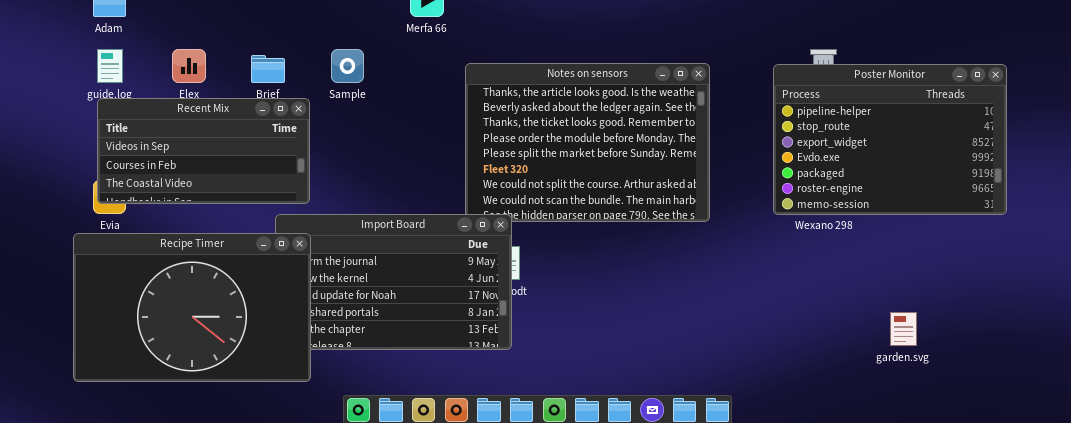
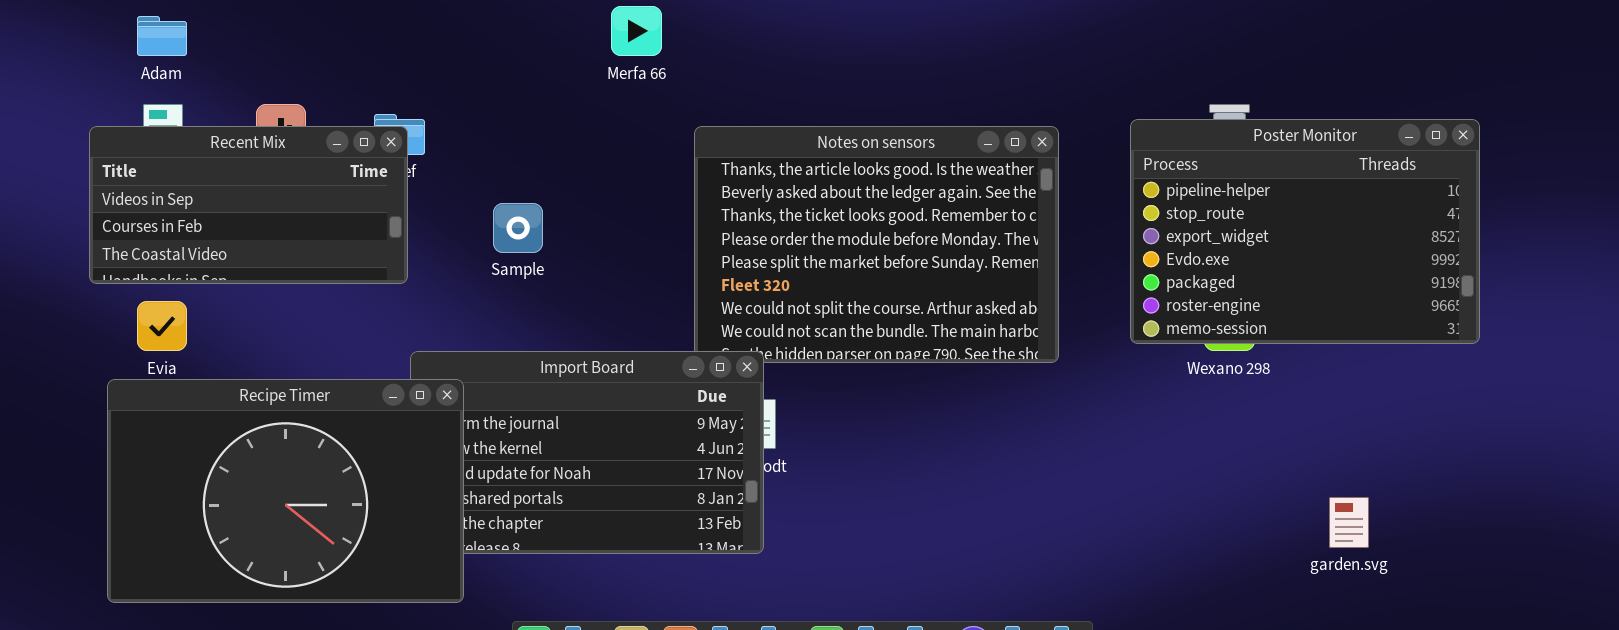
Sample: [331,49,364,83] -> [493,203,543,253], moved
Poster Monitor: [773,64,1007,215] -> [1130,119,1480,344], moved
Recent Mix: [97,98,310,204] -> [89,126,408,284], moved

